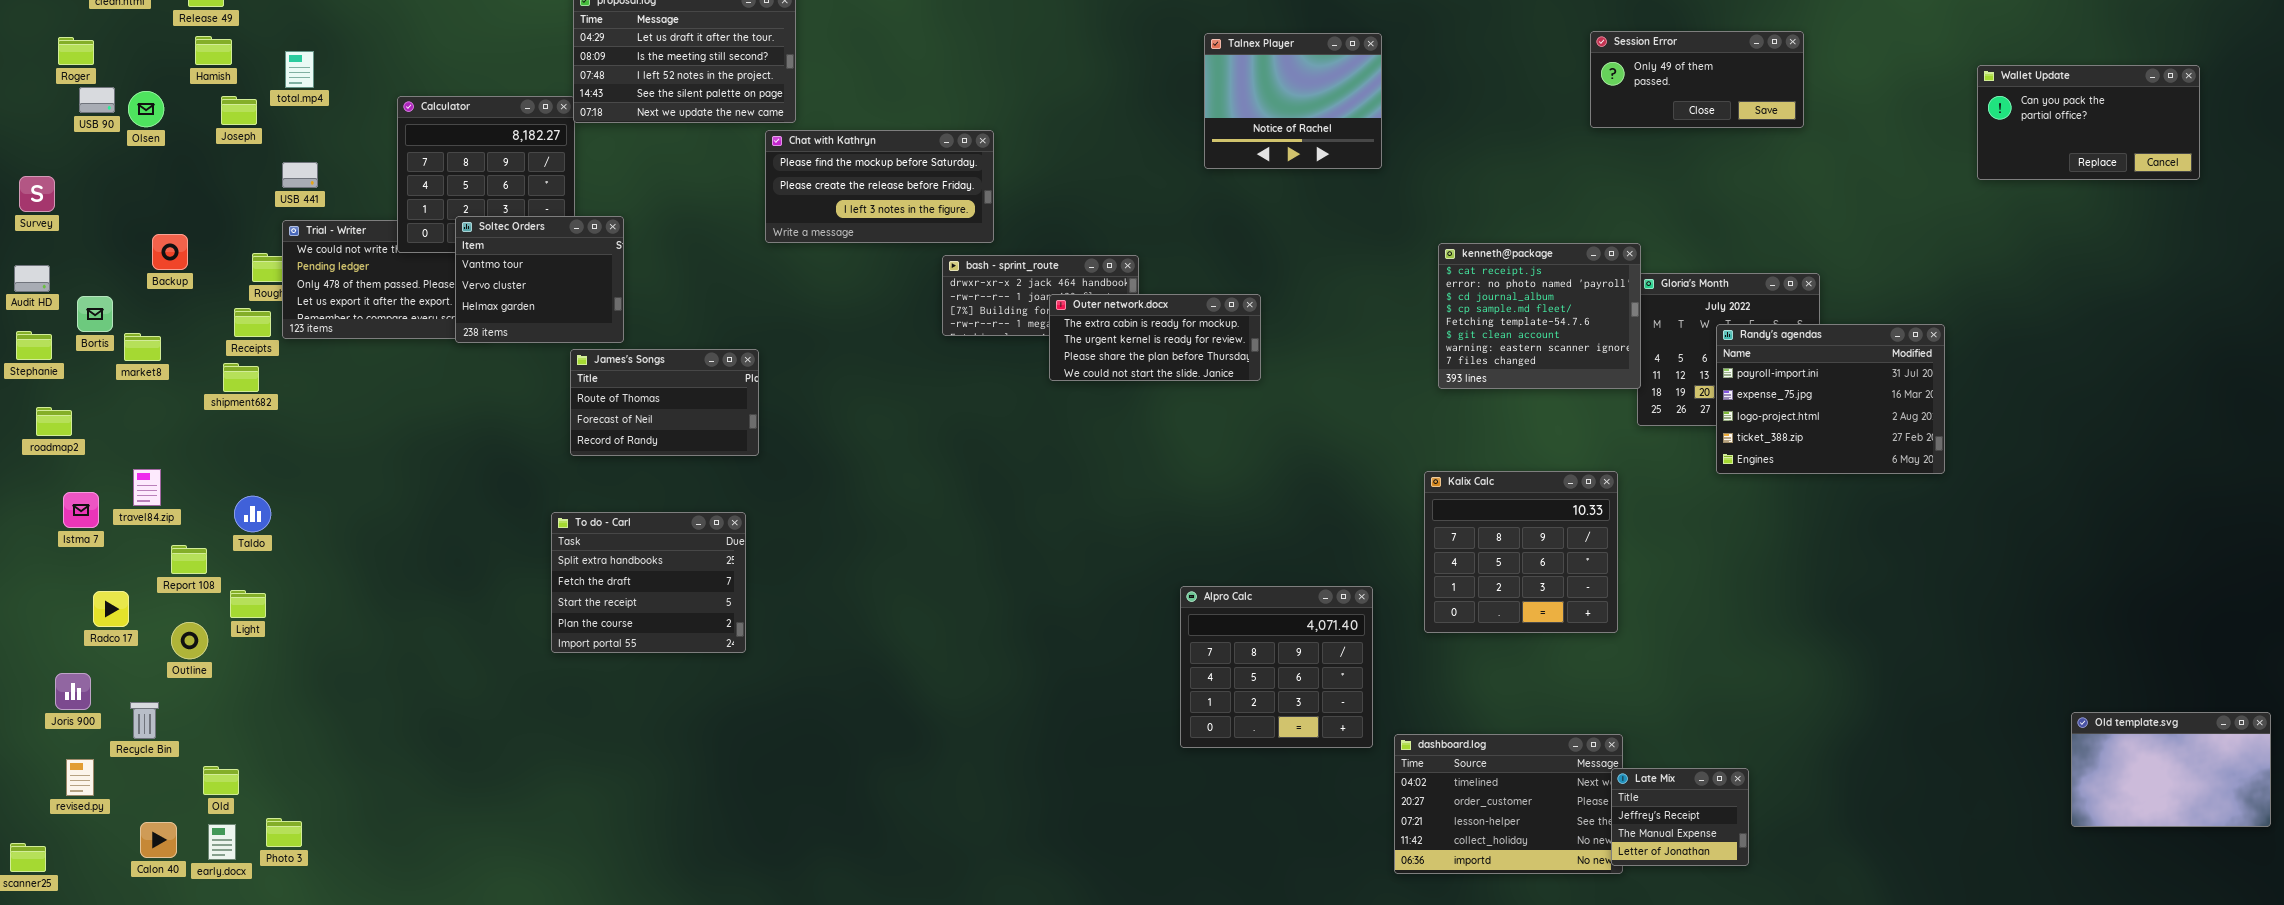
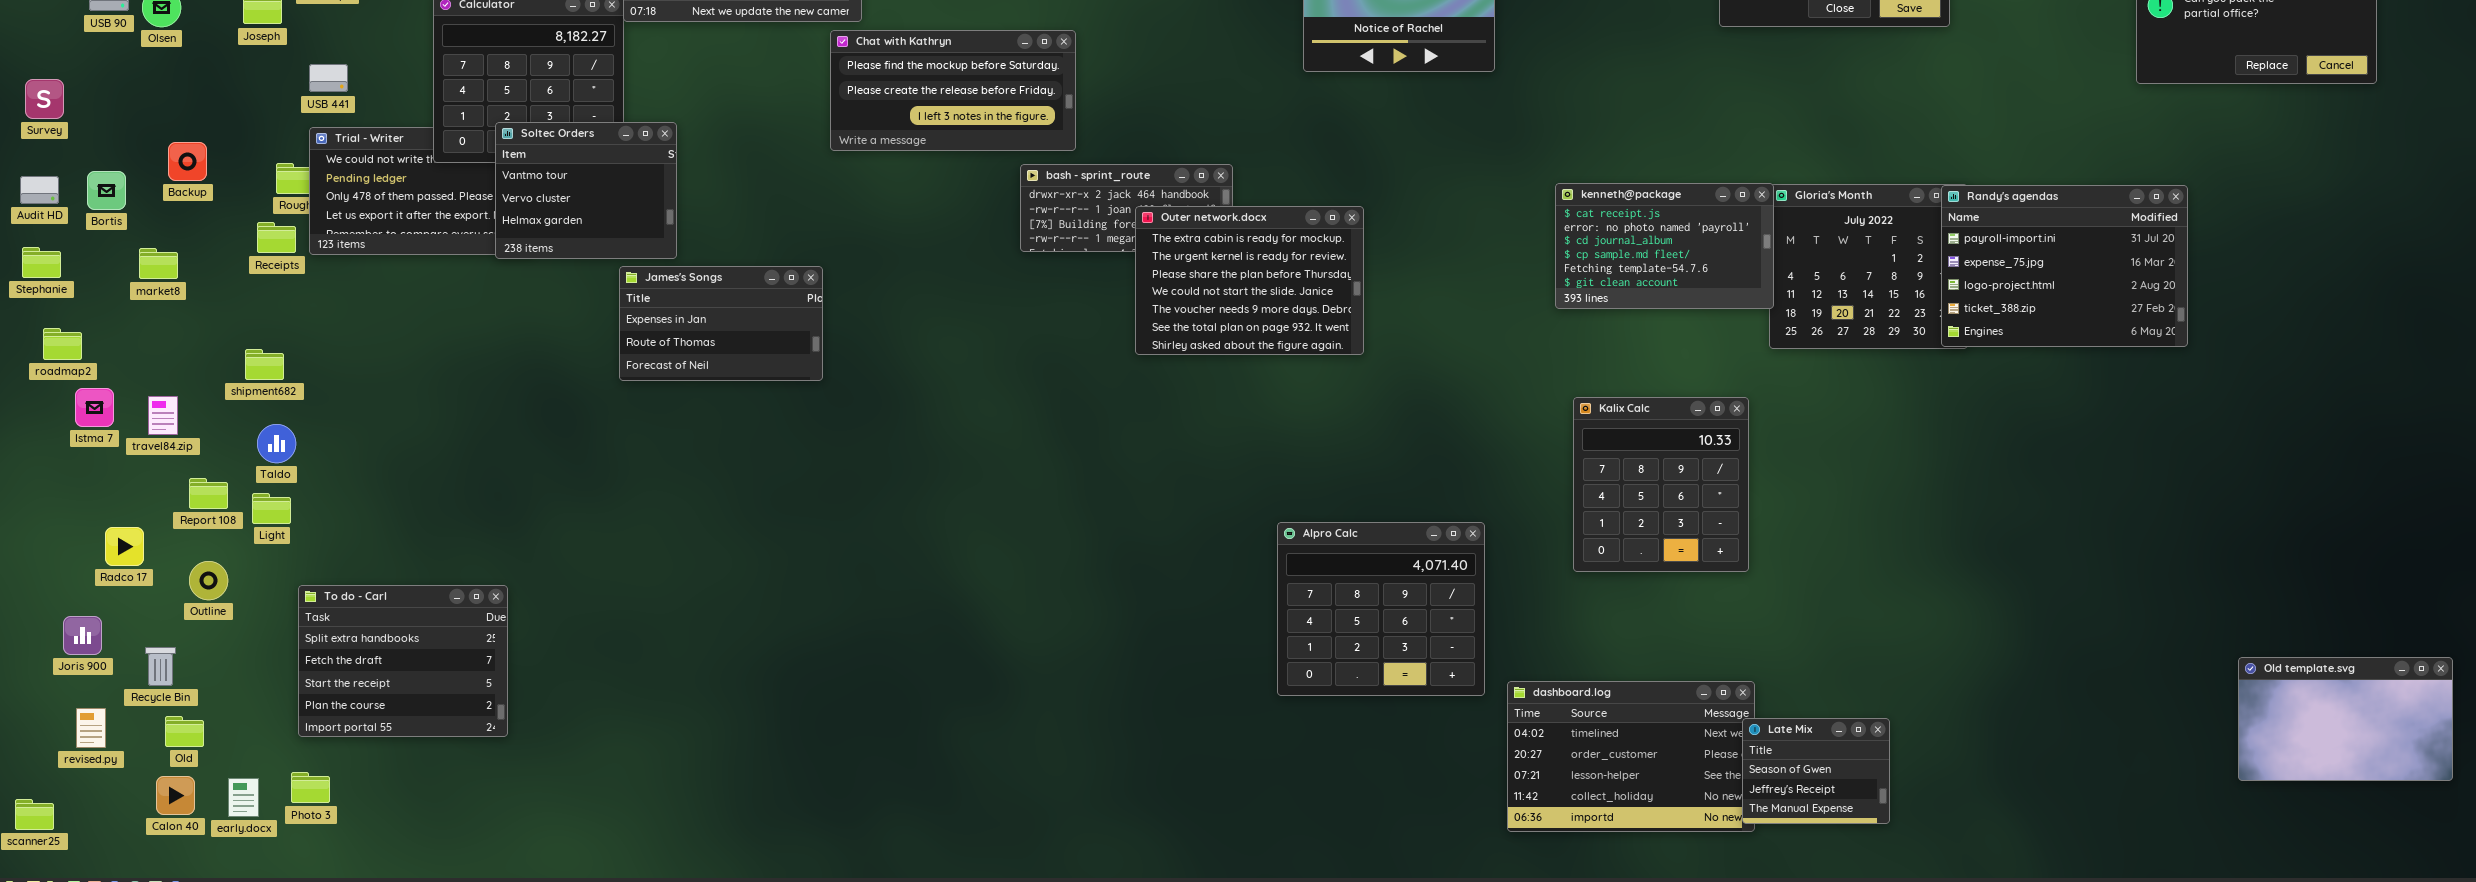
kenneth@package: [1438,243,1641,389] -> [1555,183,1774,309], resized
Outer network.docx: [1049,294,1261,381] -> [1135,206,1364,355], resized
Bortis: [77,296,113,332] -> [87,171,126,210], moved
Randy's agendas: [1716,324,1945,474] -> [1941,185,2188,347], moved
James's Songs: [570,349,759,456] -> [619,266,823,381], scrolled up 1 row
shipment682: [223,363,259,392] -> [245,349,284,380], moved
Kalix Calc: [1424,471,1618,633] -> [1573,397,1749,572], resized
Istma 7: [63,492,99,528] -> [75,388,114,427], moved
To do - Carl: [551,512,746,653] -> [298,585,508,737], moved
Light: [230,590,266,618] -> [252,493,291,524], moved
Old: [203,766,239,795] -> [165,716,204,747], moved
Late Mix: [1611,768,1749,866] -> [1742,718,1890,824], scrolled up 1 row

